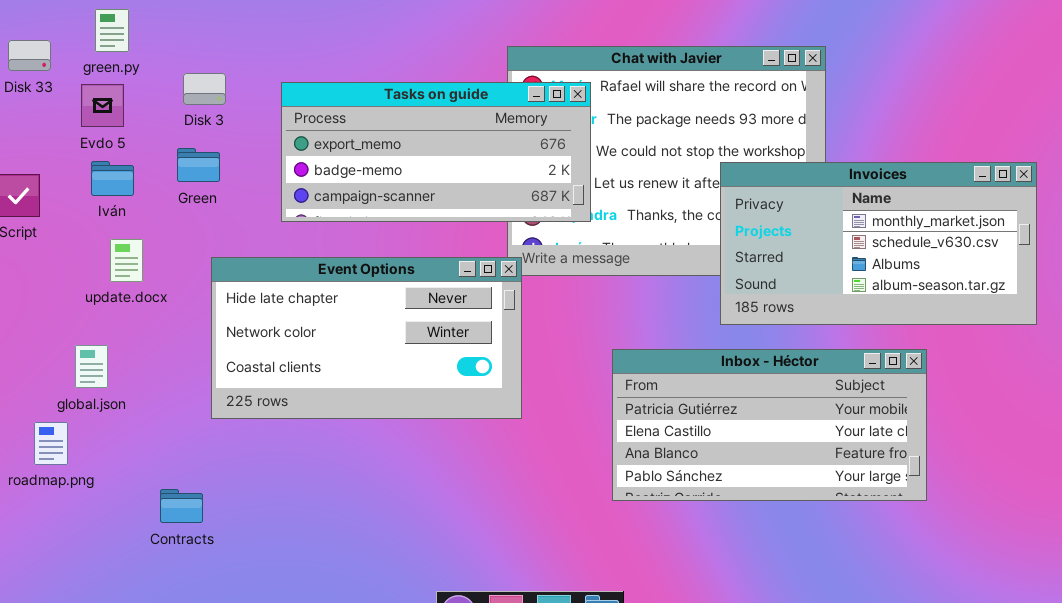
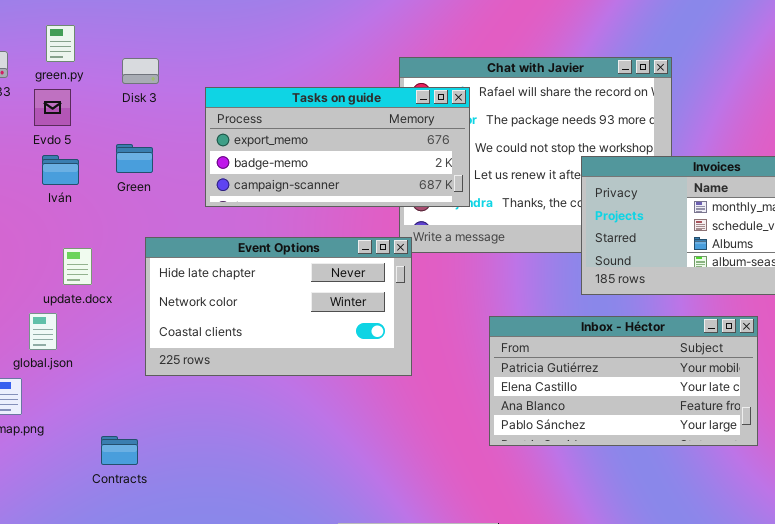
Disk 3: [183,73,226,105] -> [122,58,159,84], moved
update.docx: [110,239,143,282] -> [63,248,92,285], moved

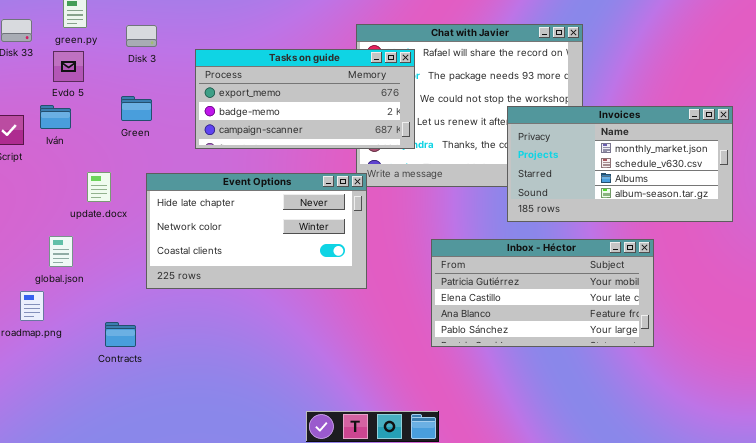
Iván: [42,155,79,185] -> [40,105,71,129], moved
update.docx: [63,248,92,285] -> [87,172,111,202], moved
Contracts: [101,436,138,465] -> [105,322,136,347], moved

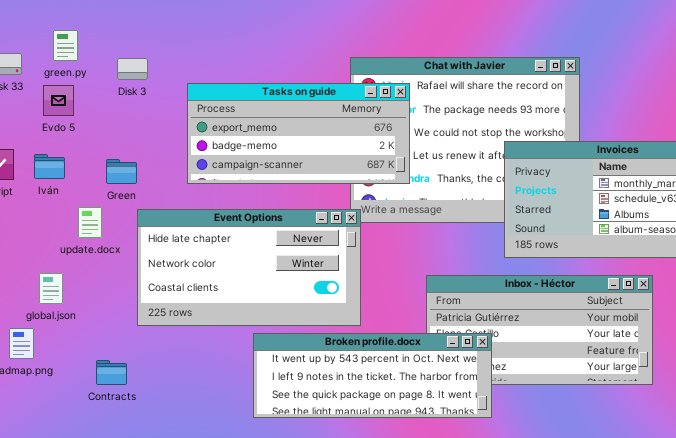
Green: [121,96,152,121] -> [106,159,137,184], moved
Iván: [40,105,71,129] -> [34,154,65,179], moved
Broken profile.docx: none -> [253,333,492,418], opened

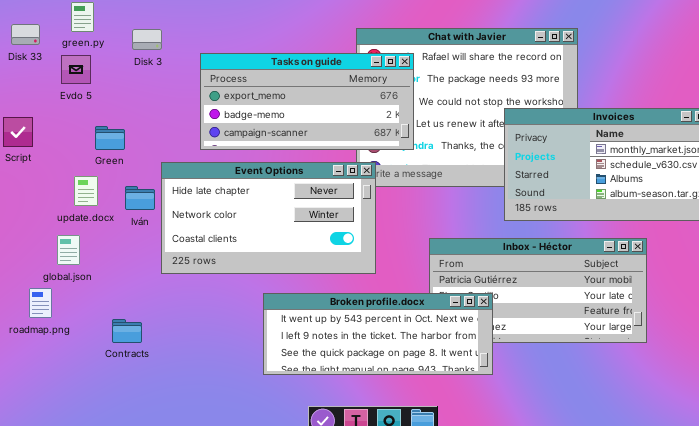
Iván: [34,154,65,179] -> [125,186,155,210], moved
Green: [106,159,137,184] -> [95,126,125,150], moved
update.docx: [78,207,102,238] -> [74,176,98,206], moved
Event Options: [137,209,361,326] -> [161,162,376,274], moved

